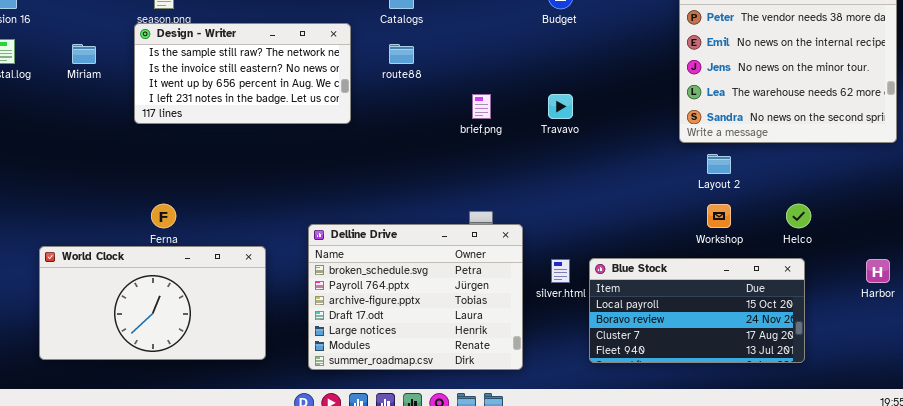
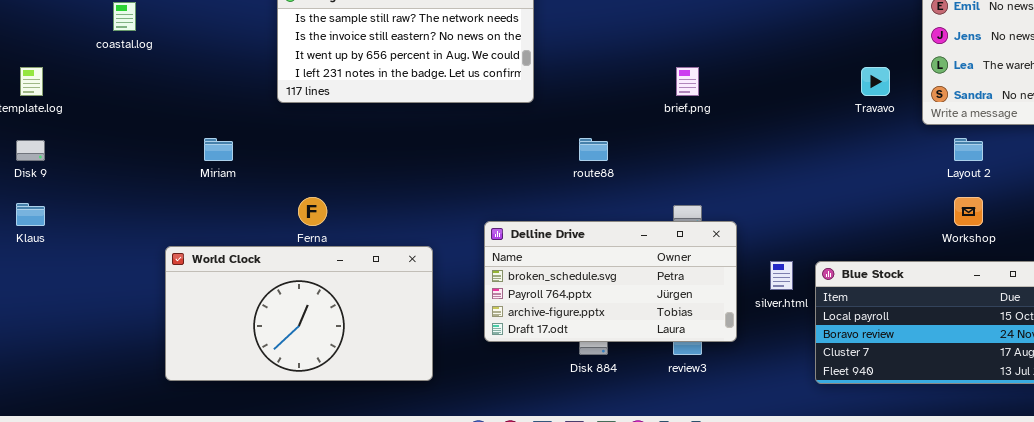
Miriam: [72,44,96,64] -> [204,138,233,161], moved
route88: [389,44,414,64] -> [579,138,608,161], moved
Travavo: [548,94,573,119] -> [861,67,890,96], moved
Delline Drive: [308,224,523,370] -> [484,221,737,342], resized

